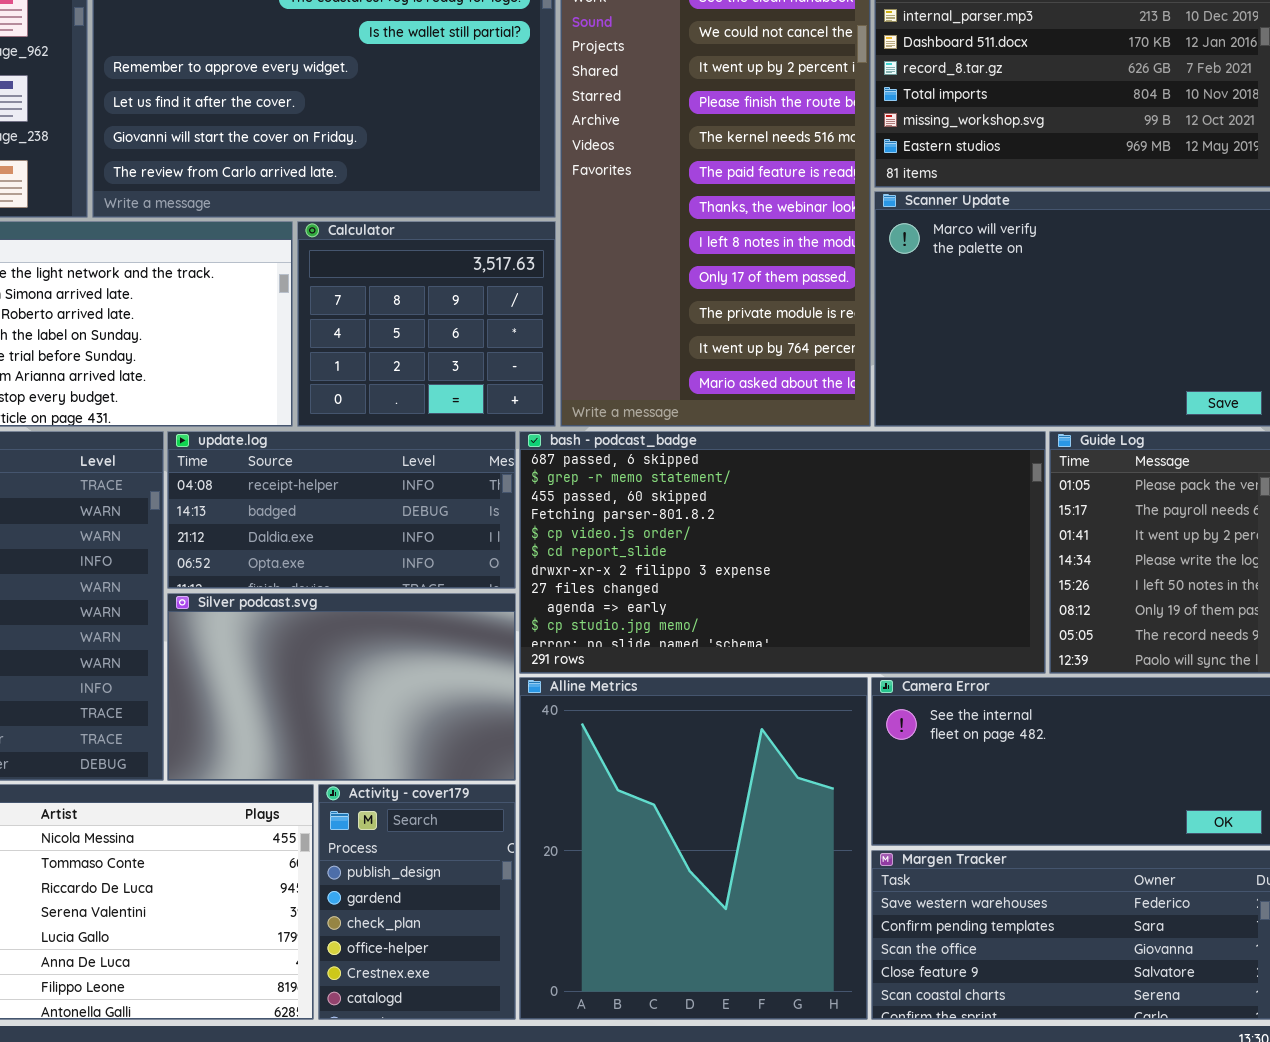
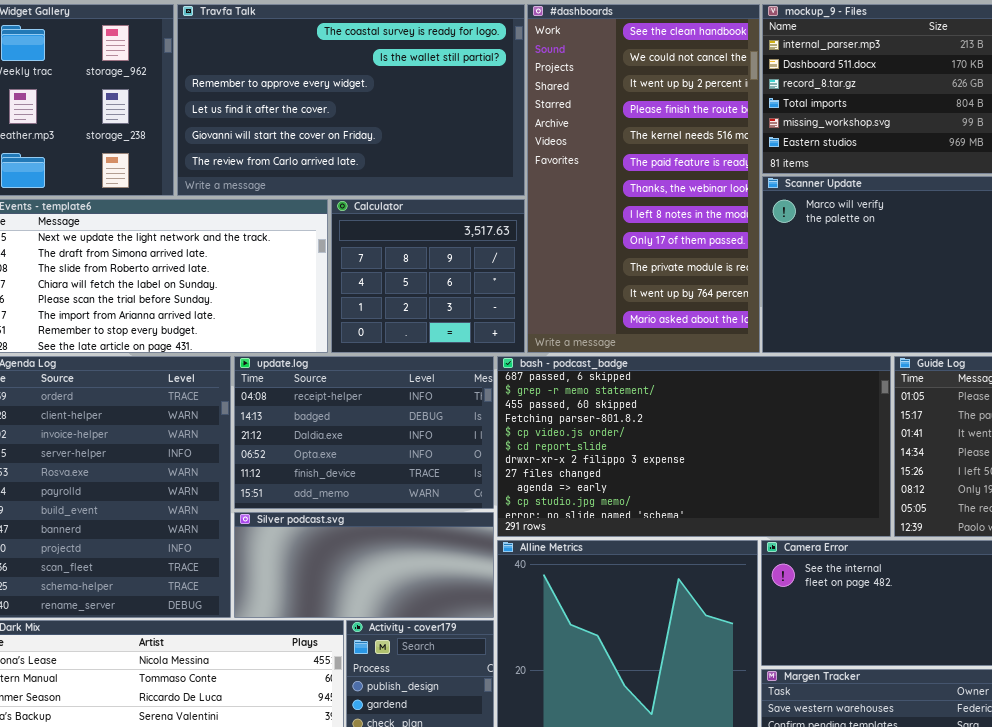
update.log: [167,431,516,589] -> [234,356,494,509], resized
Silver podcast.svg: [167,593,516,781] -> [234,512,494,618], resized

